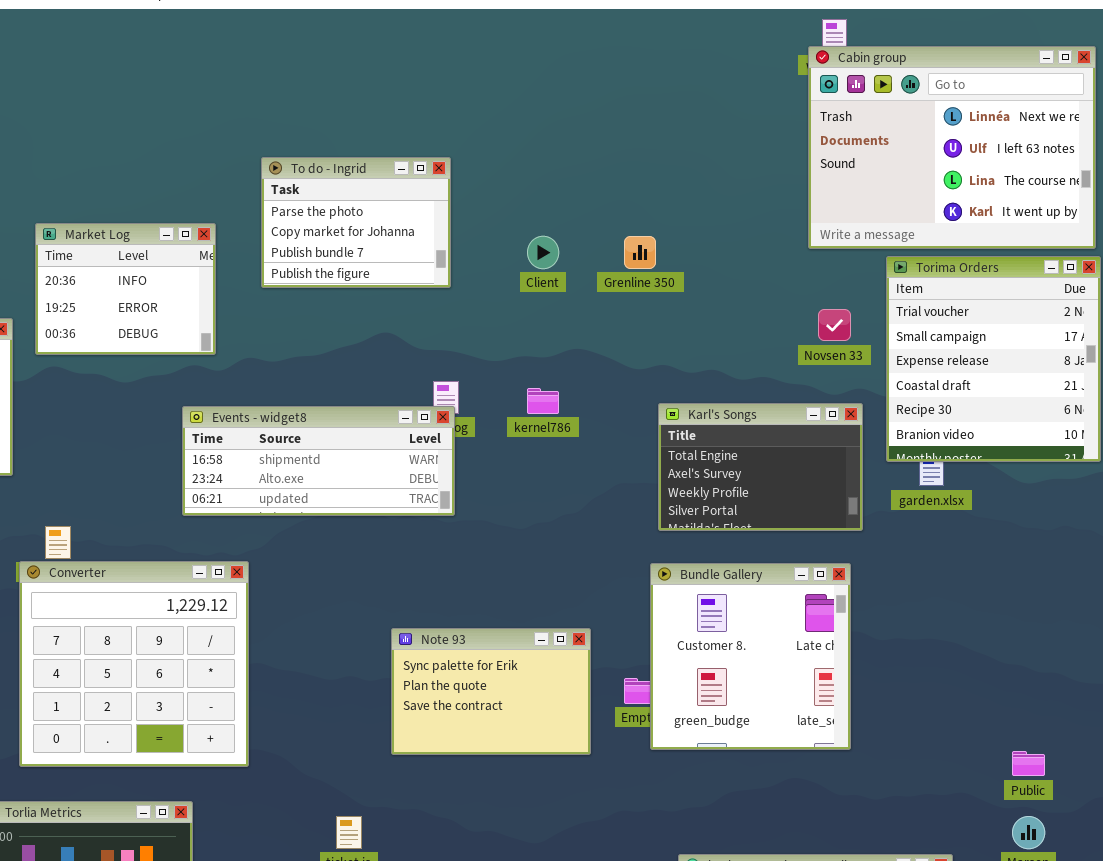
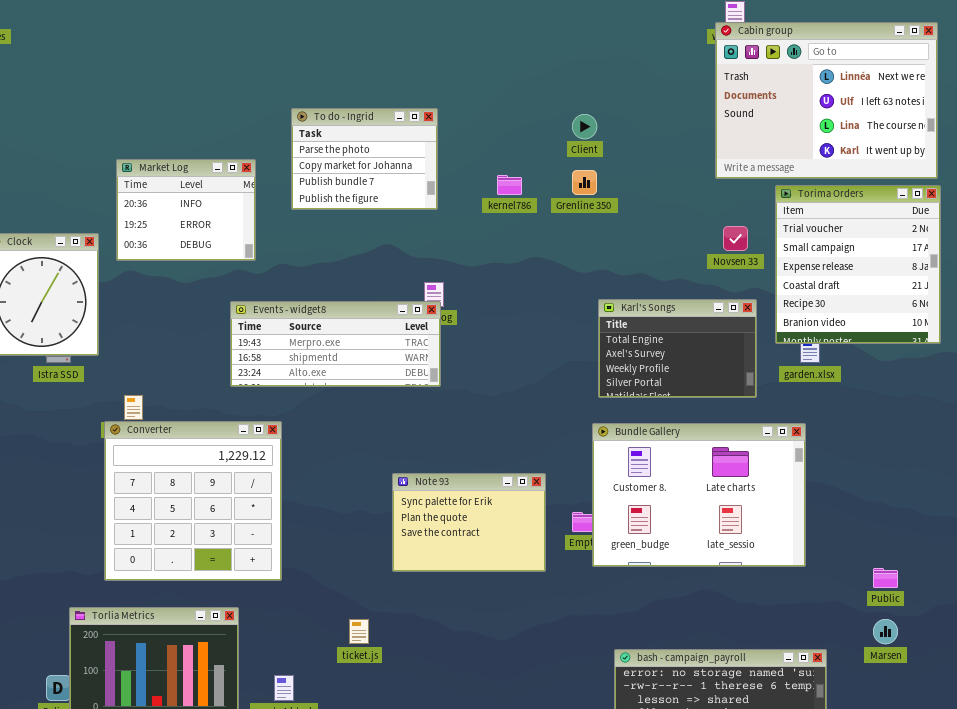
Client: [527,236,559,269] -> [572,114,597,139], moved
kernel786: [527,388,559,414] -> [497,175,522,195], moved
Events - widget8: [182,406,455,516] -> [230,301,441,387], scrolled up 1 row
Bundle Gallery: [650,563,851,750] -> [592,423,806,567], resized

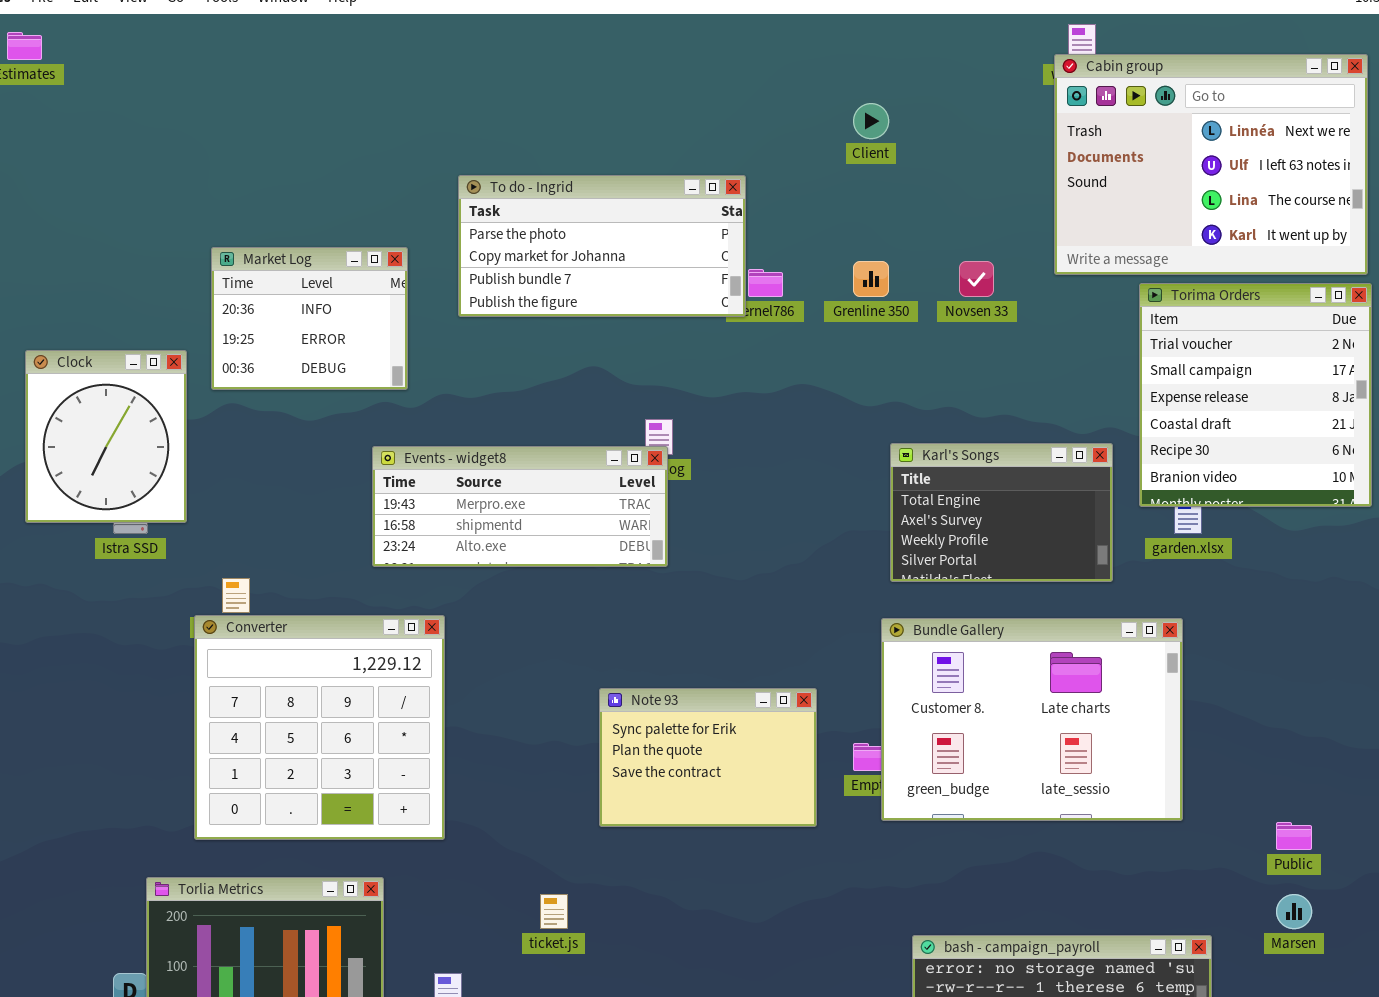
To do - Ingrid: [291,108,438,210] -> [458,175,746,317], resized
Client: [572,114,597,139] -> [853,103,889,139], moved
Novsen 33: [723,226,748,251] -> [959,261,994,297], moved

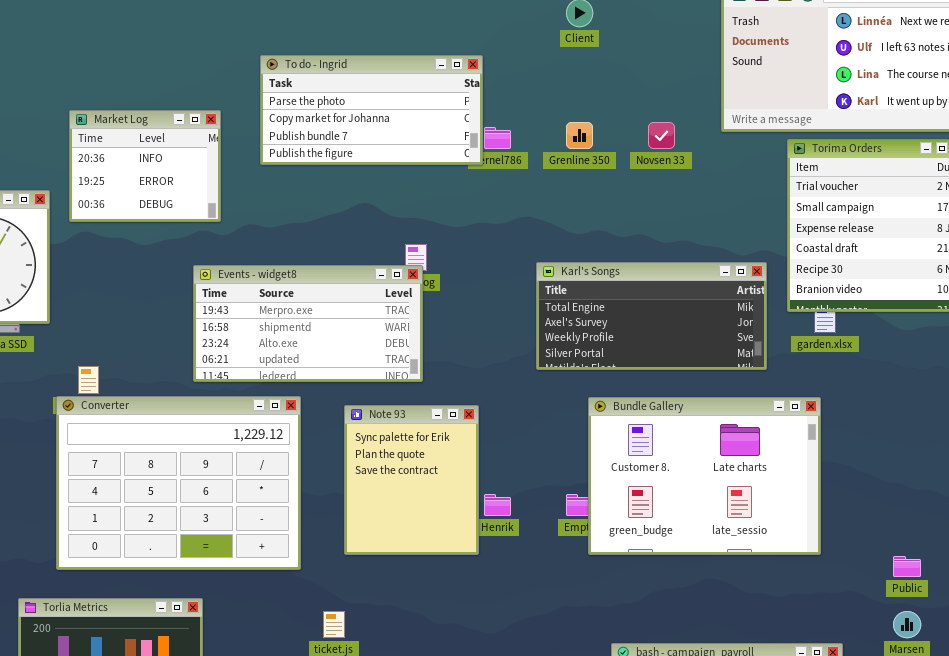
Karl's Songs: [890,443,1113,582] -> [536,262,767,370], resized
Events - widget8: [372,446,668,567] -> [193,265,423,382], resized
Converter: [194,615,445,840] -> [56,396,301,570], resized
Note 93: [599,688,817,827] -> [344,405,479,555], moved, resized

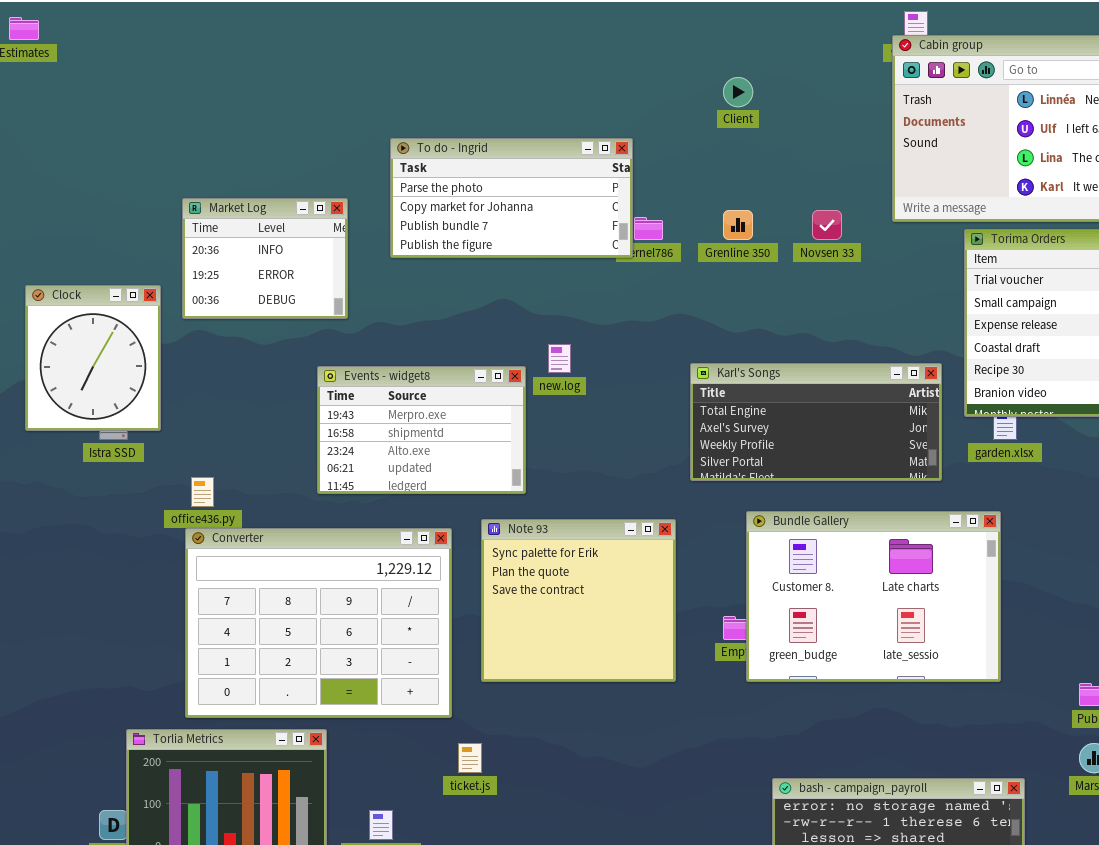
Events - widget8: [193,265,423,382] -> [317,366,526,494], resized
Converter: [56,396,301,570] -> [185,528,452,718], moved
Note 93: [344,405,479,555] -> [481,519,676,682], resized

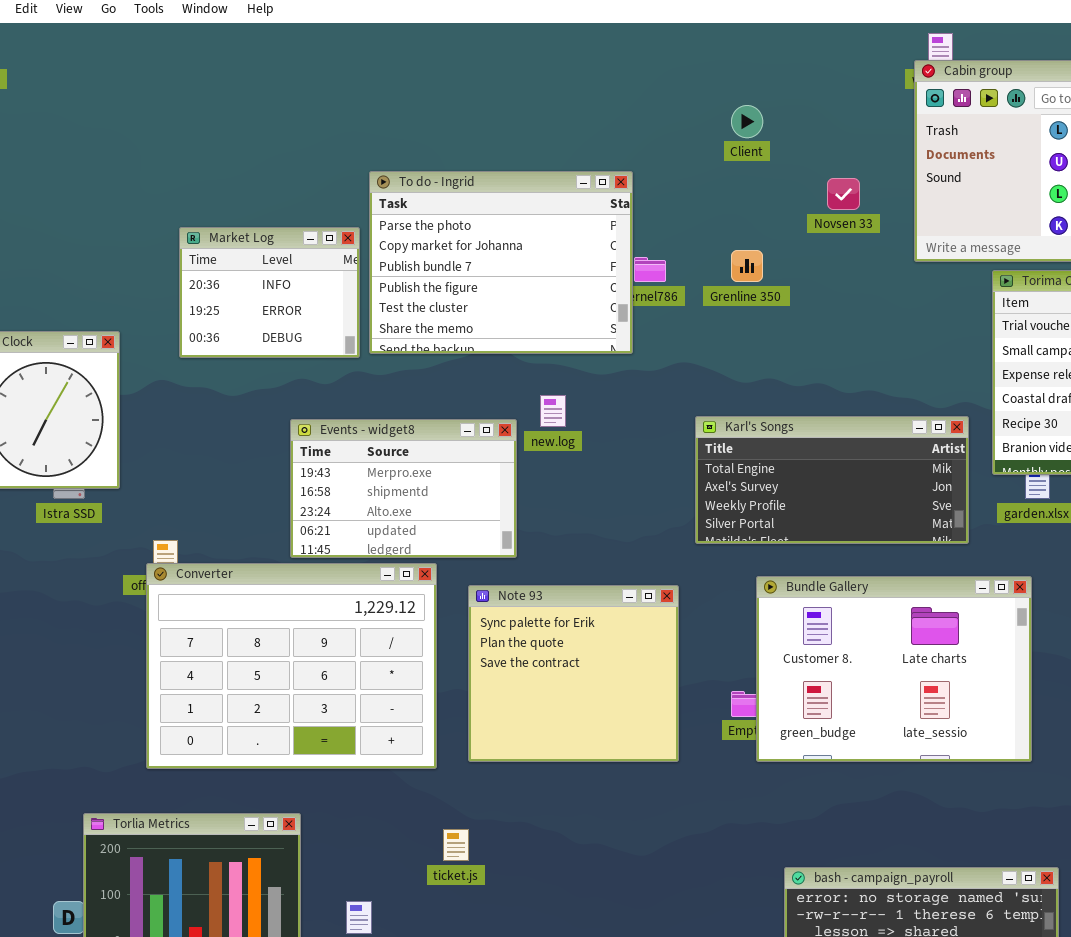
To do - Ingrid: [390,138,633,258] -> [369,171,633,354], resized
Market Log: [182,198,348,319] -> [179,227,360,358], moved
Novsen 33: [812,210,842,240] -> [827,178,860,210], moved
Converter: [185,528,452,718] -> [146,563,437,769], moved

